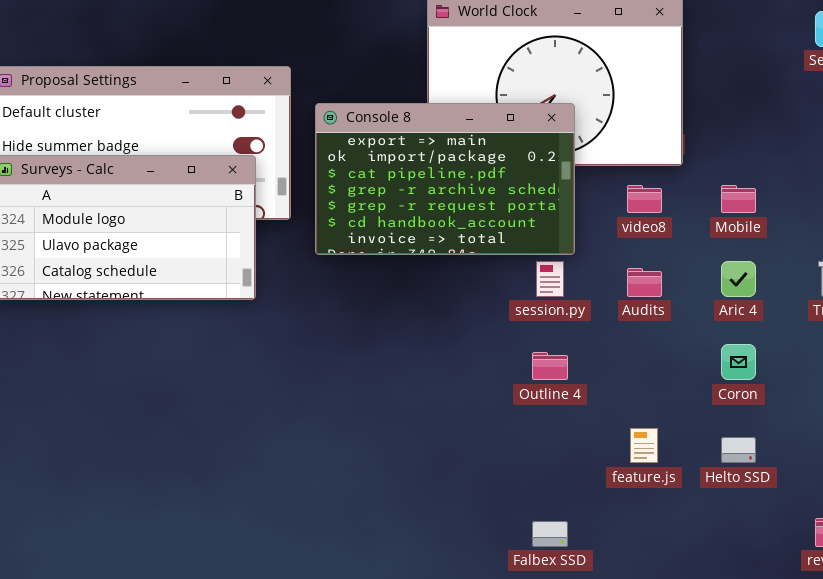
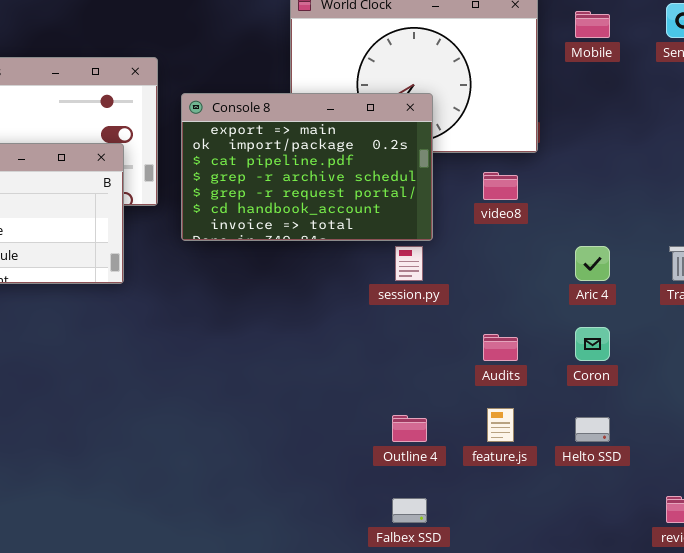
Mobile: [721,185,756,213] -> [575,11,610,38], moved
Audits: [627,268,662,297] -> [483,334,518,361], moved
Outline 4: [532,352,568,380] -> [392,415,427,442], moved

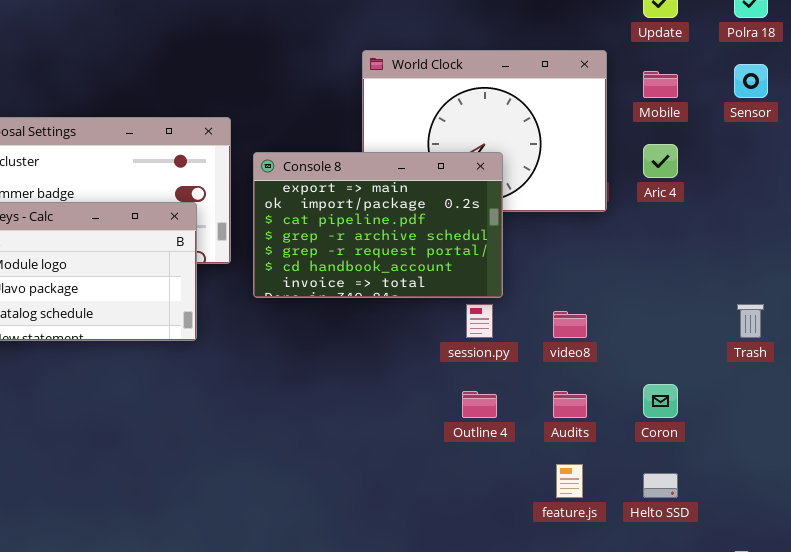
video8: [483,172,518,200] -> [553,311,587,338], moved
Aric 4: [575,246,610,281] -> [643,144,678,178], moved
Outline 4: [392,415,427,442] -> [462,391,497,418], moved

